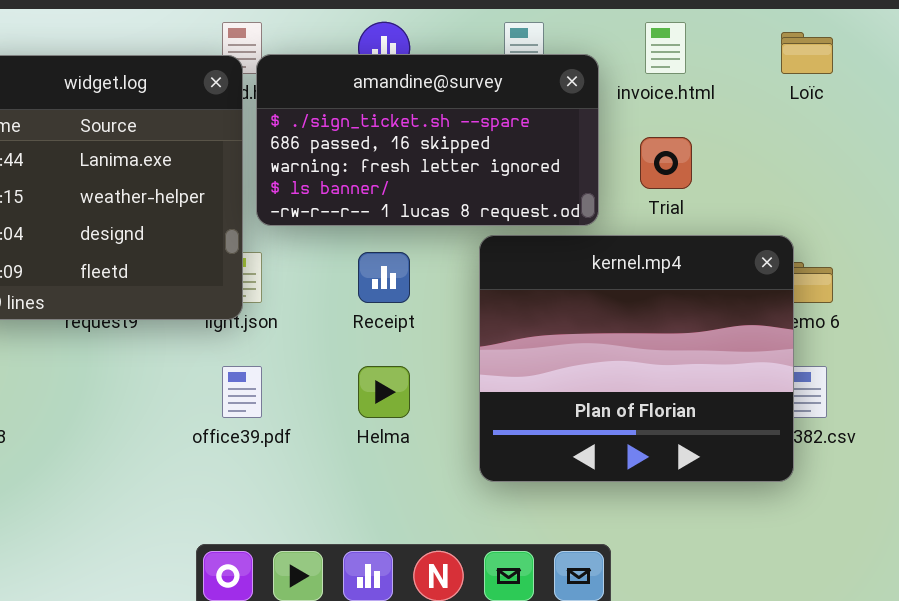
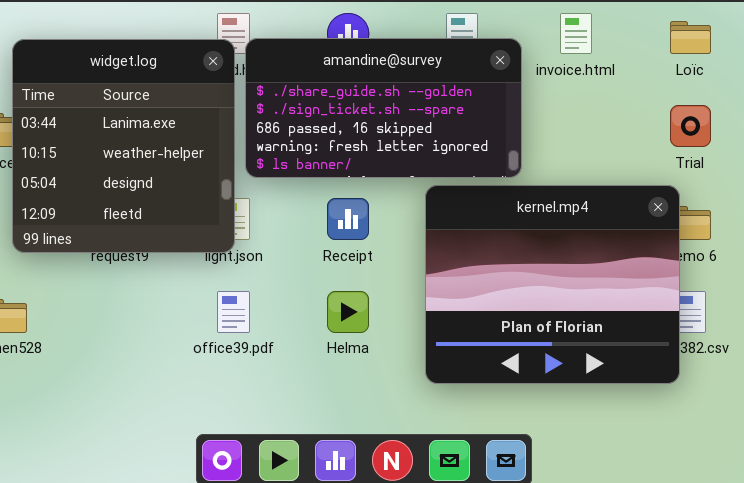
amandine@survey: [256,54,599,226] -> [245,38,522,178], scrolled up 1 row
Trial: [640,137,692,189] -> [670,105,711,147], moved

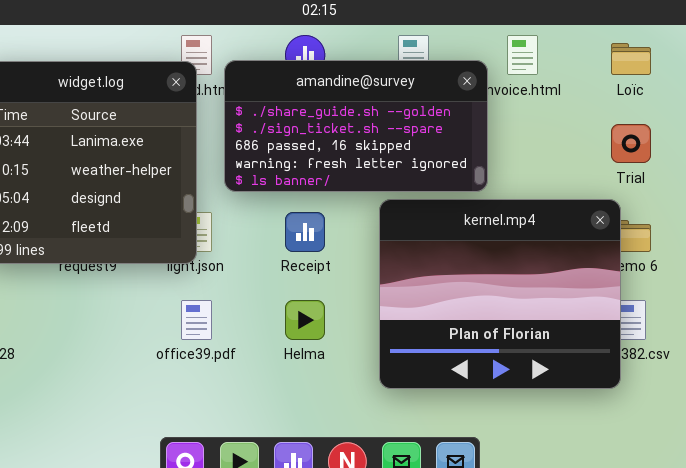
amandine@survey: [245,38,522,178] -> [224,60,488,192], moved

